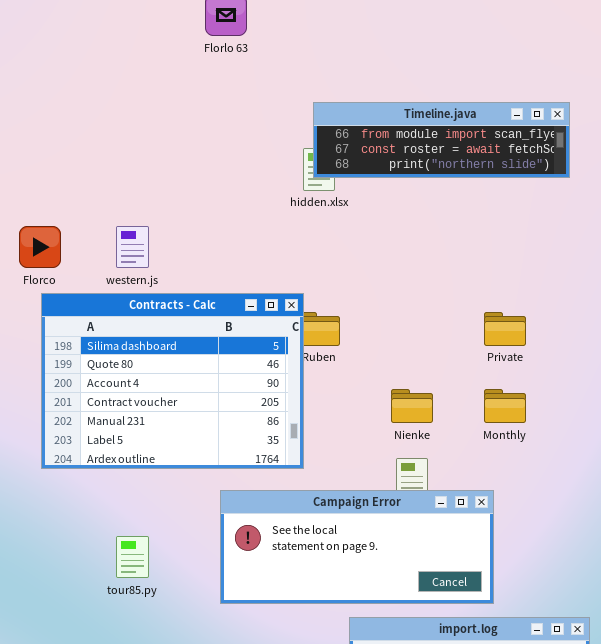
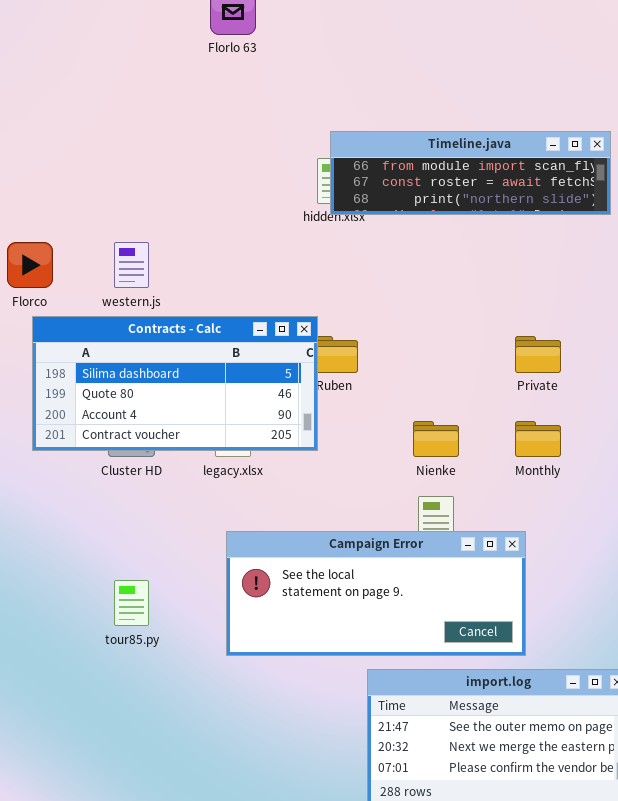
Timeline.java: [313,102,570,178] -> [330,131,611,215], moved
Contracts - Calc: [41,293,304,469] -> [32,316,318,451], resized

